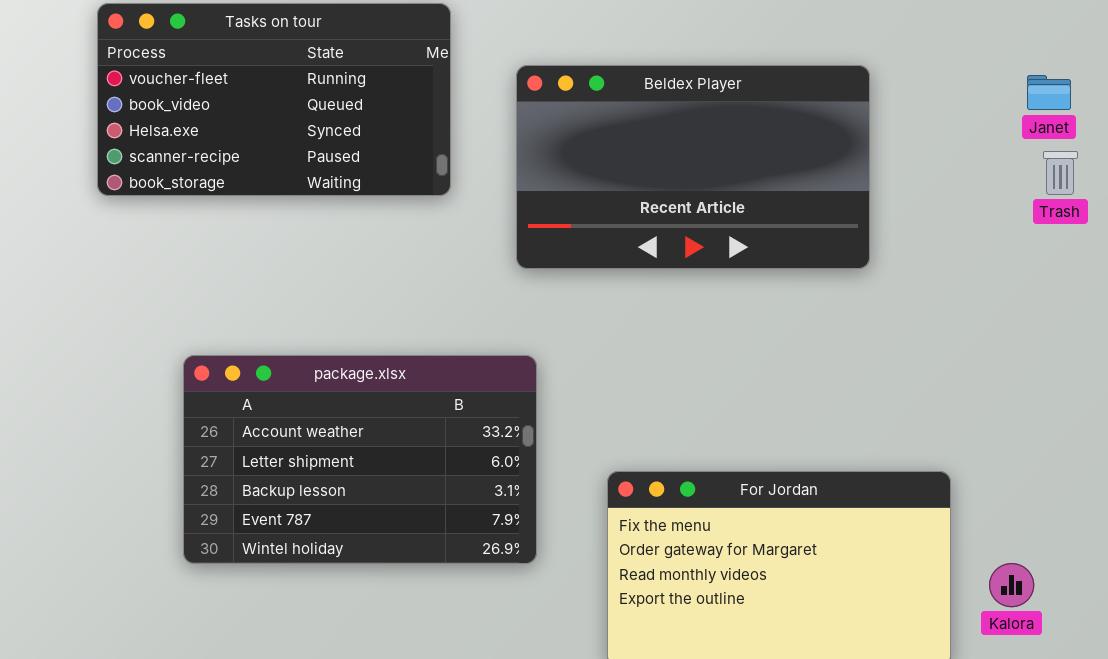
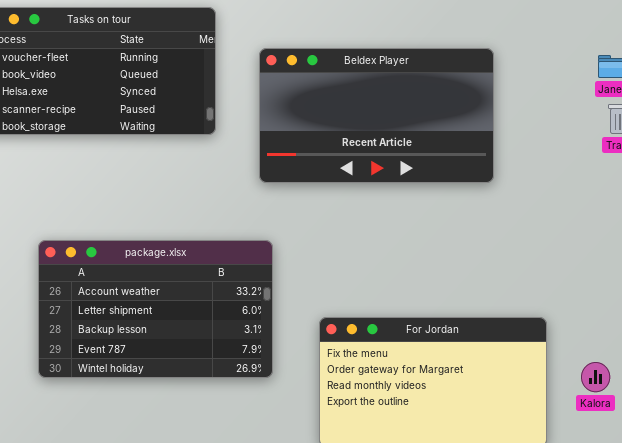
Kalora: [989,563,1034,607] -> [581,362,610,392], moved

